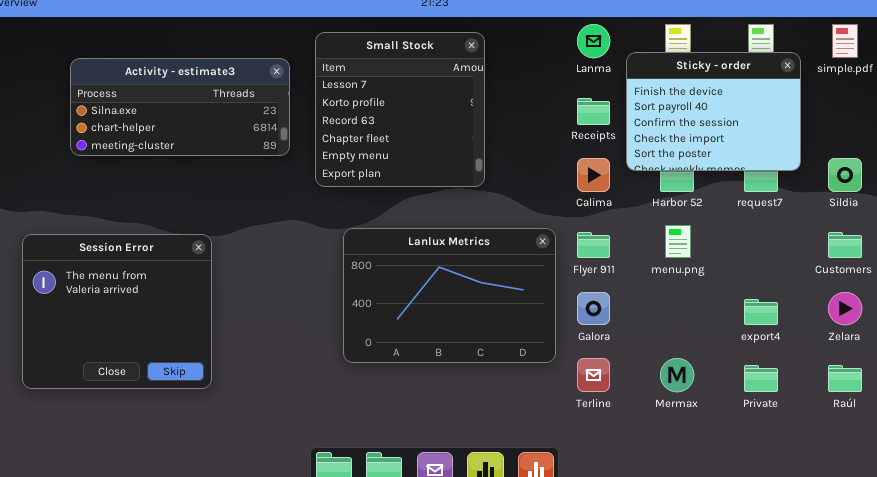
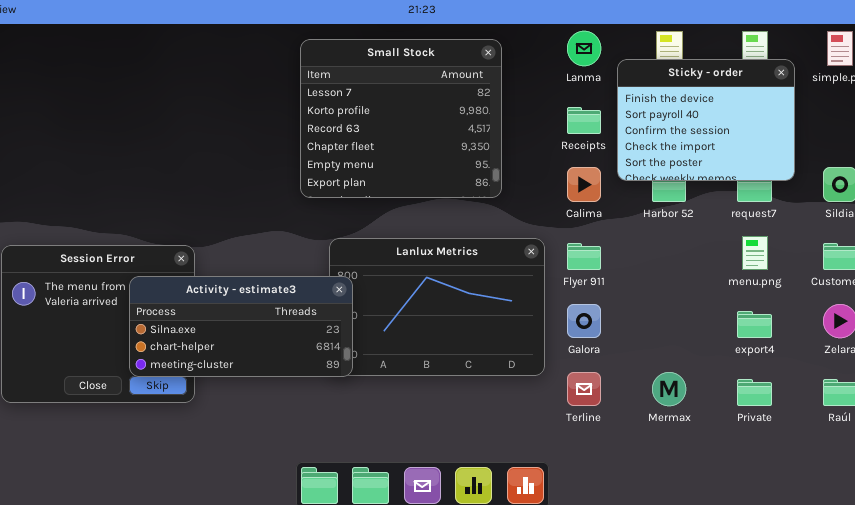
Small Stock: [315,32,485,187] -> [300,39,502,198], resized
Activity - estimate3: [70,58,290,156] -> [129,276,353,377], moved
menu.png: [665,225,691,258] -> [742,236,768,270], moved

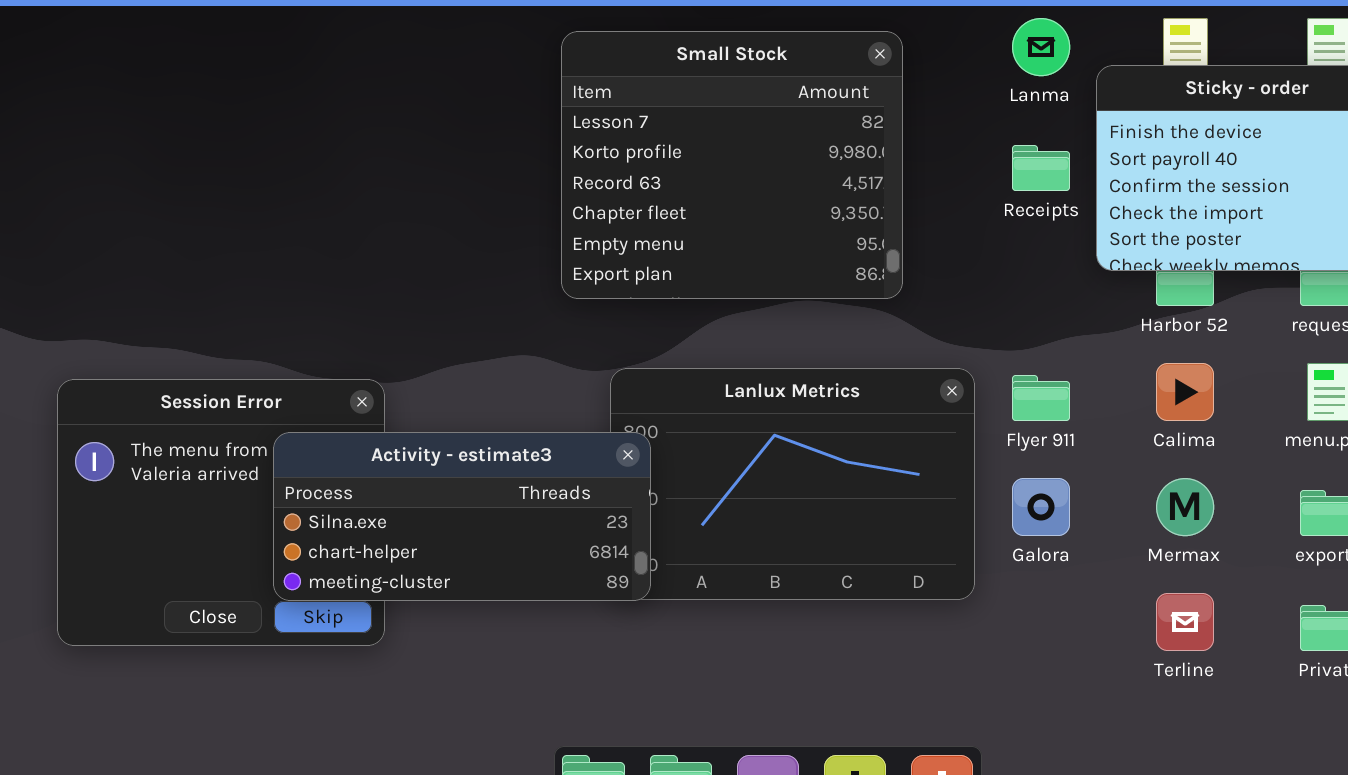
Calima: [567,167,601,202] -> [1156,363,1214,421], moved
Terline: [567,372,601,406] -> [1156,593,1214,651], moved
Mermax: [652,372,686,406] -> [1156,478,1214,536], moved

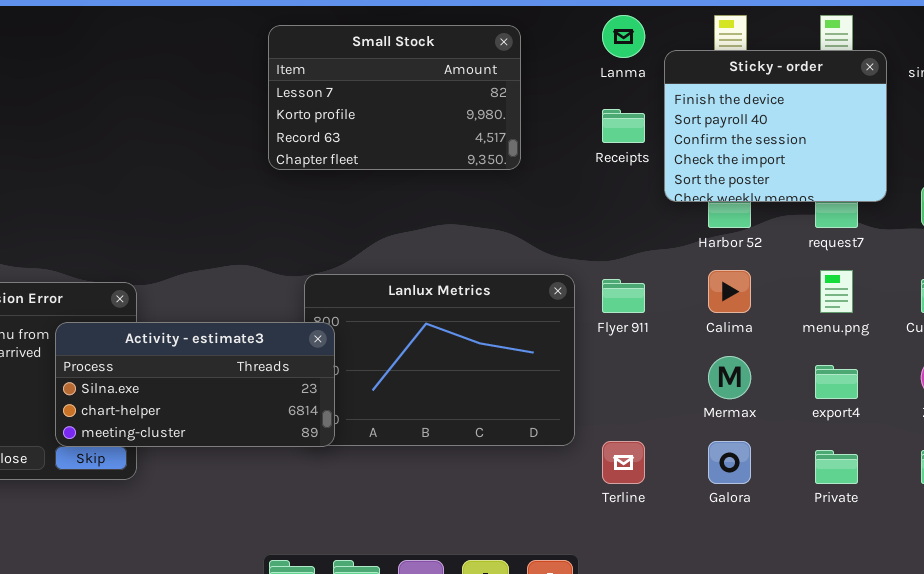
Small Stock: [561,31,903,299] -> [268,25,521,170], resized
Galora: [1012,478,1070,536] -> [708,441,751,484], moved
Terline: [1156,593,1214,651] -> [602,441,645,484], moved

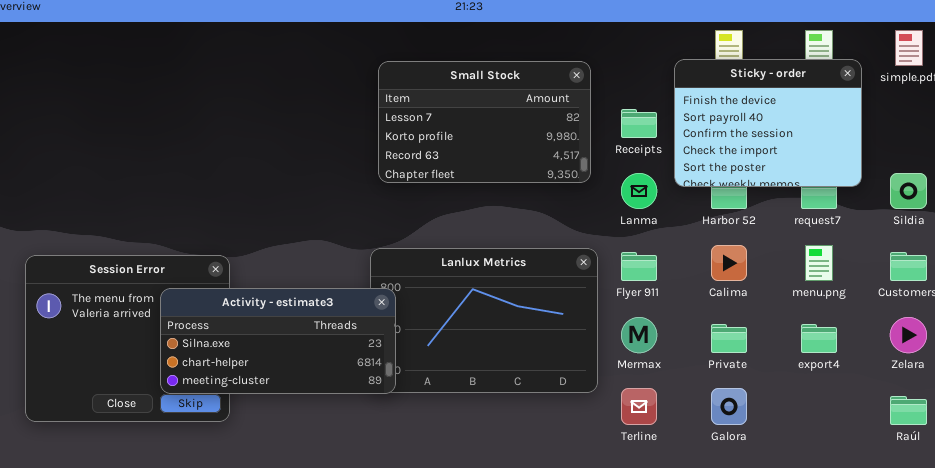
Lanma: [602,15,645,58] -> [621,173,657,209], moved
Small Stock: [268,25,521,170] -> [378,61,591,183], moved
Mermax: [708,356,751,399] -> [621,317,657,353], moved
Private: [815,450,858,484] -> [711,324,747,353], moved

